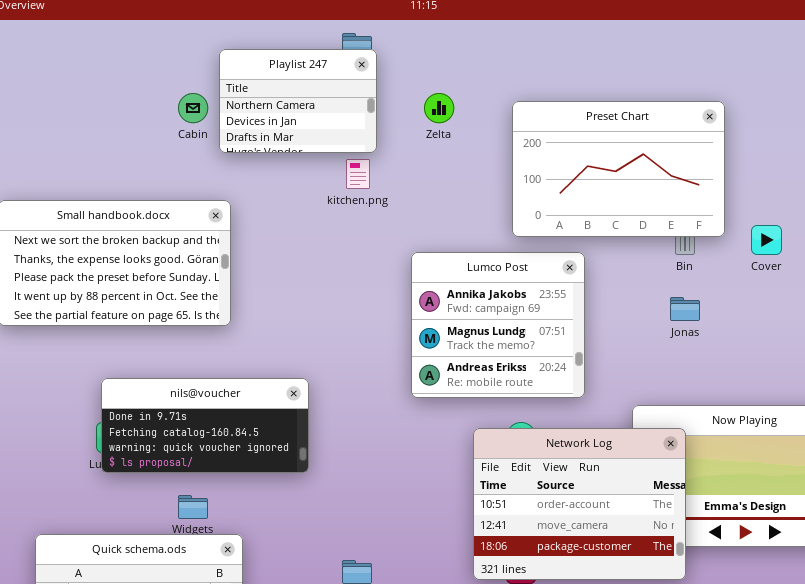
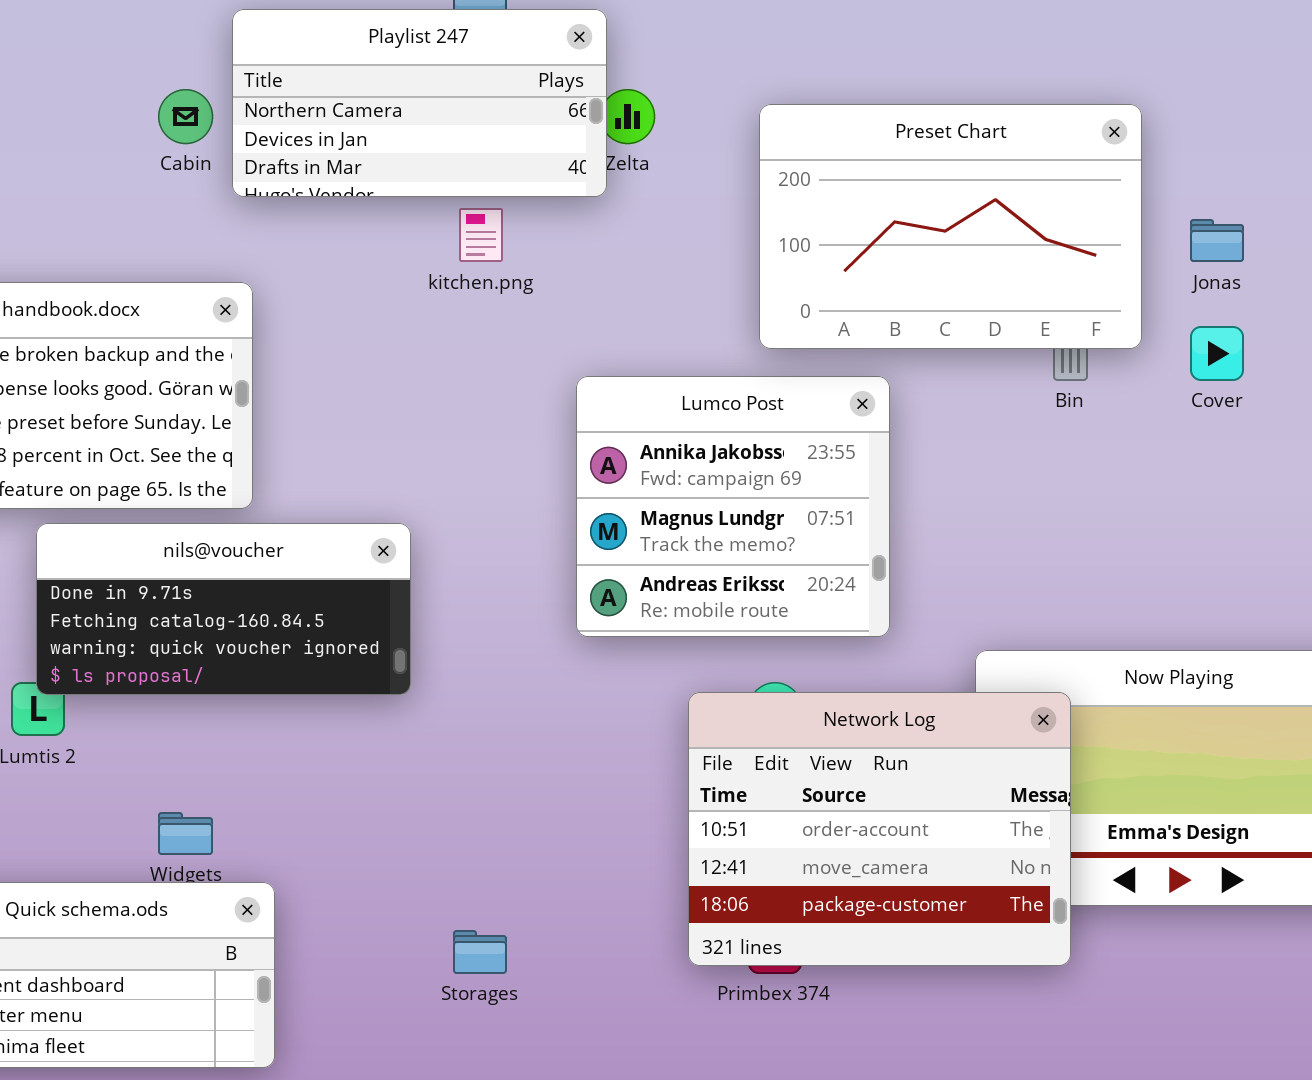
Playlist 247: [219,49,377,153] -> [232,9,607,197], resized
Jonas: [670,297,700,321] -> [1190,219,1244,262], moved
nils@voucher: [101,378,309,473] -> [36,523,411,695], moved

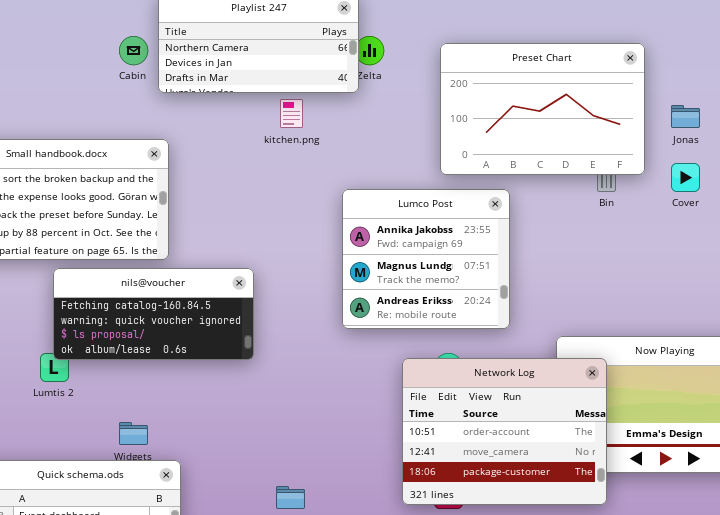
nils@voucher: [36,523,411,695] -> [53,268,254,360], scrolled down 1 row

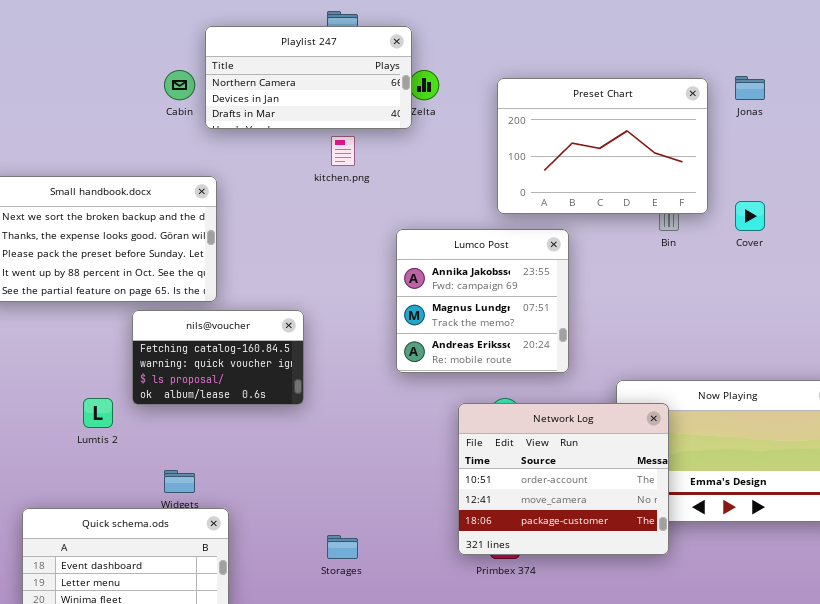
Jonas: [671,105,700,128] -> [735,76,765,100], moved
nils@voucher: [53,268,254,360] -> [132,310,304,405], resized

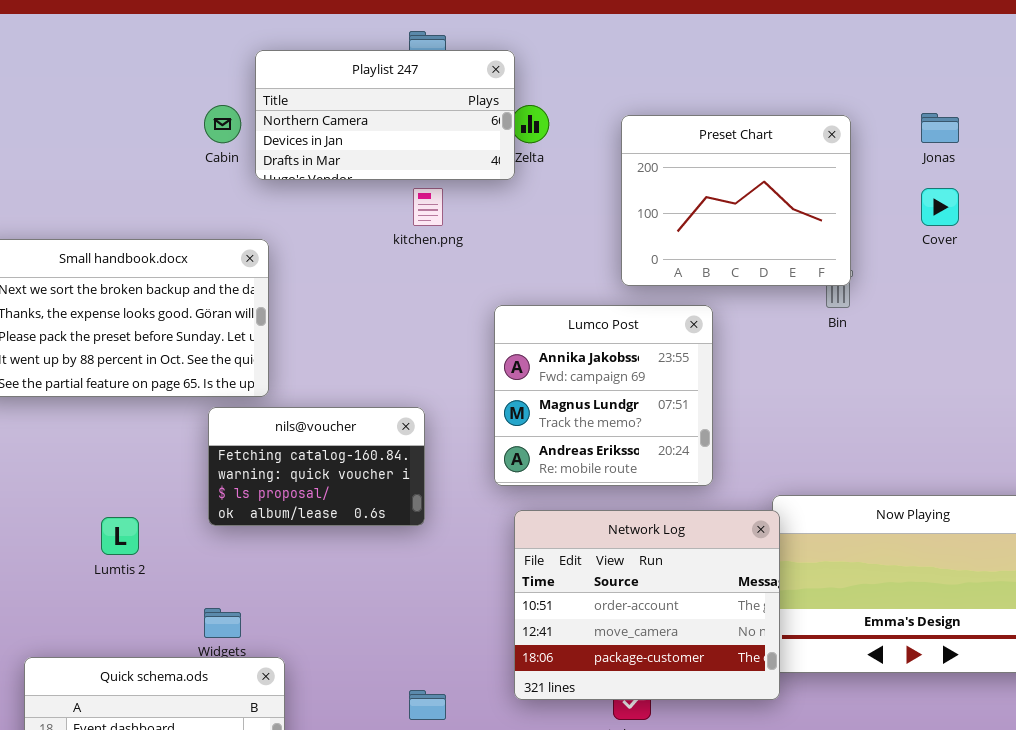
Preset Chart: [497,78,708,214] -> [621,115,851,286], resized
Cover: [735,201,765,231] -> [921,188,959,226], moved
nils@voucher: [132,310,304,405] -> [208,407,425,526], moved
Network Log: [458,403,669,555] -> [514,510,780,700], moved

